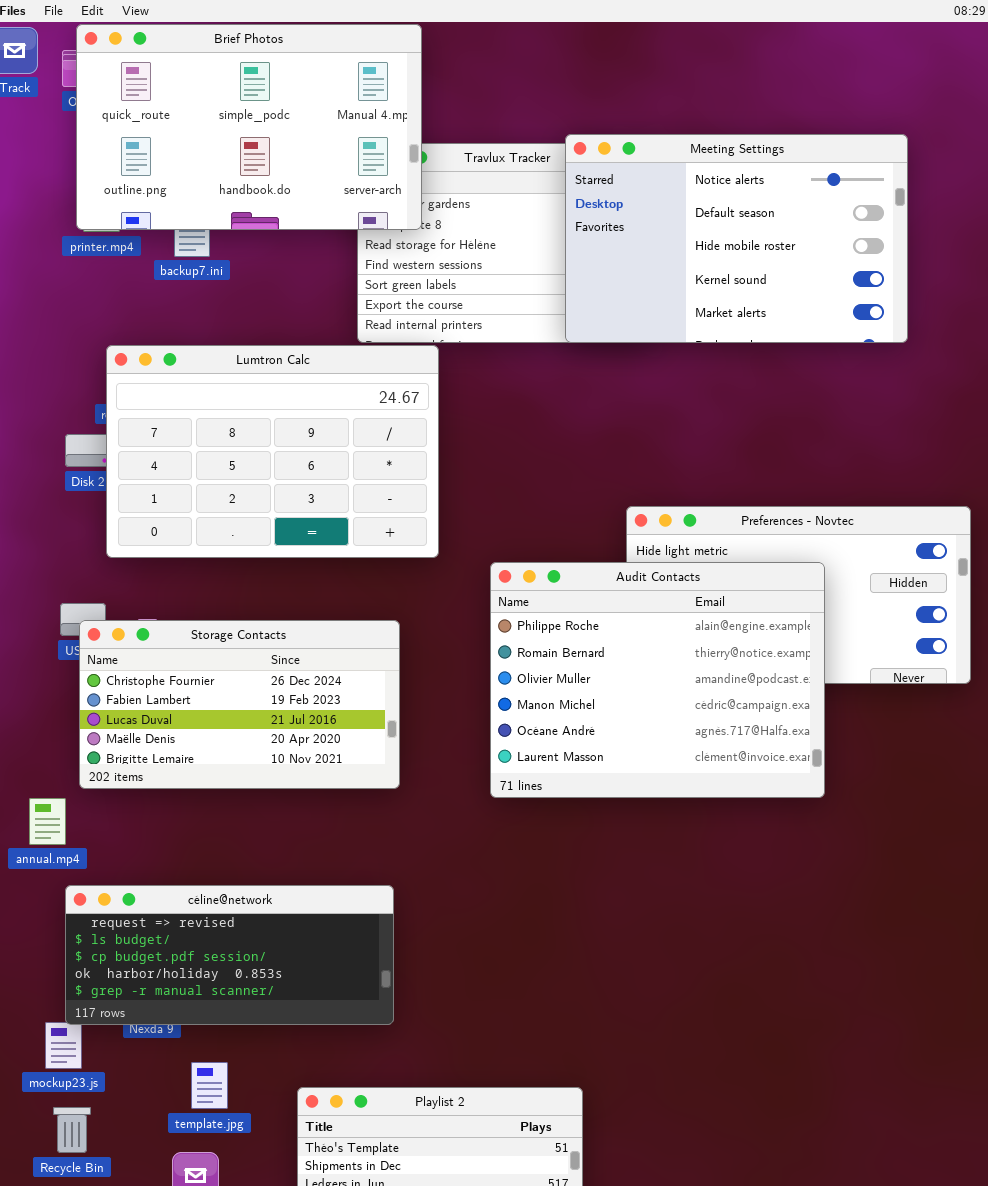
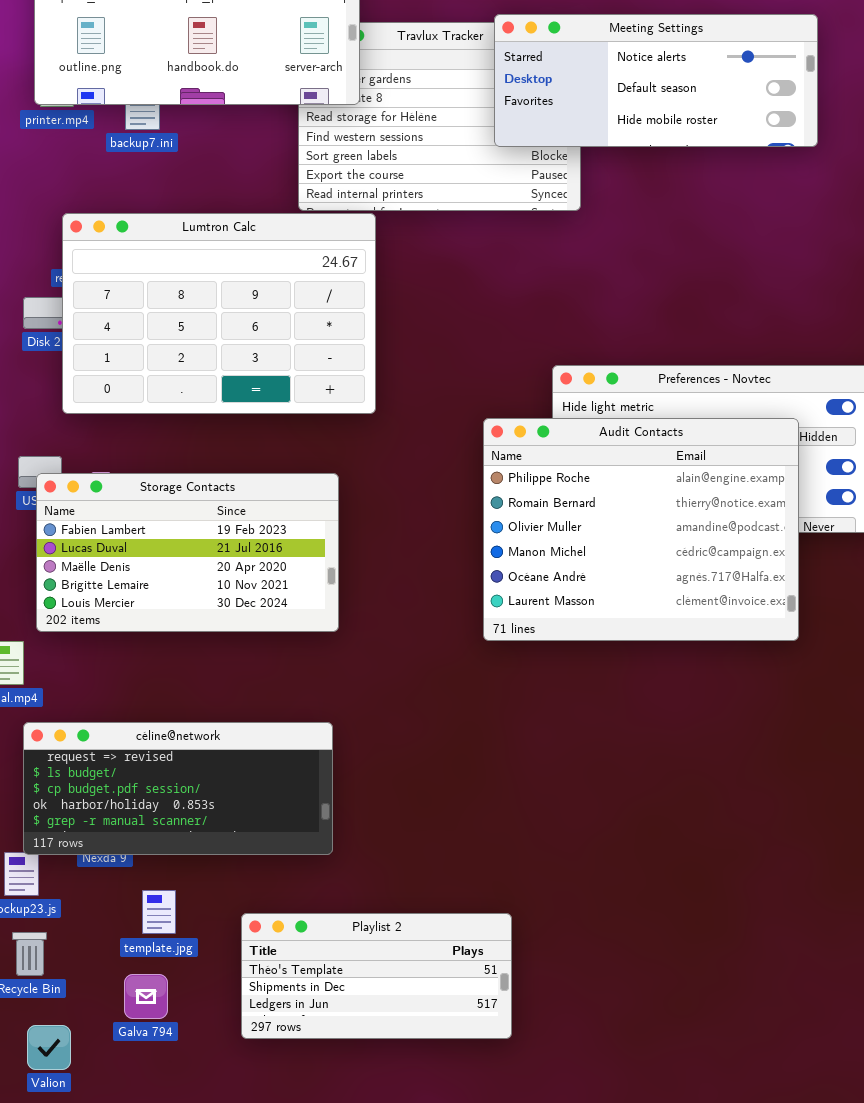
Meeting Settings: [565,134,908,343] -> [494,14,818,147], resized
Audit Contacts: [490,562,825,798] -> [483,418,799,641], moved
Storage Contacts: [79,620,400,789] -> [36,473,339,632], scrolled down 1 row

